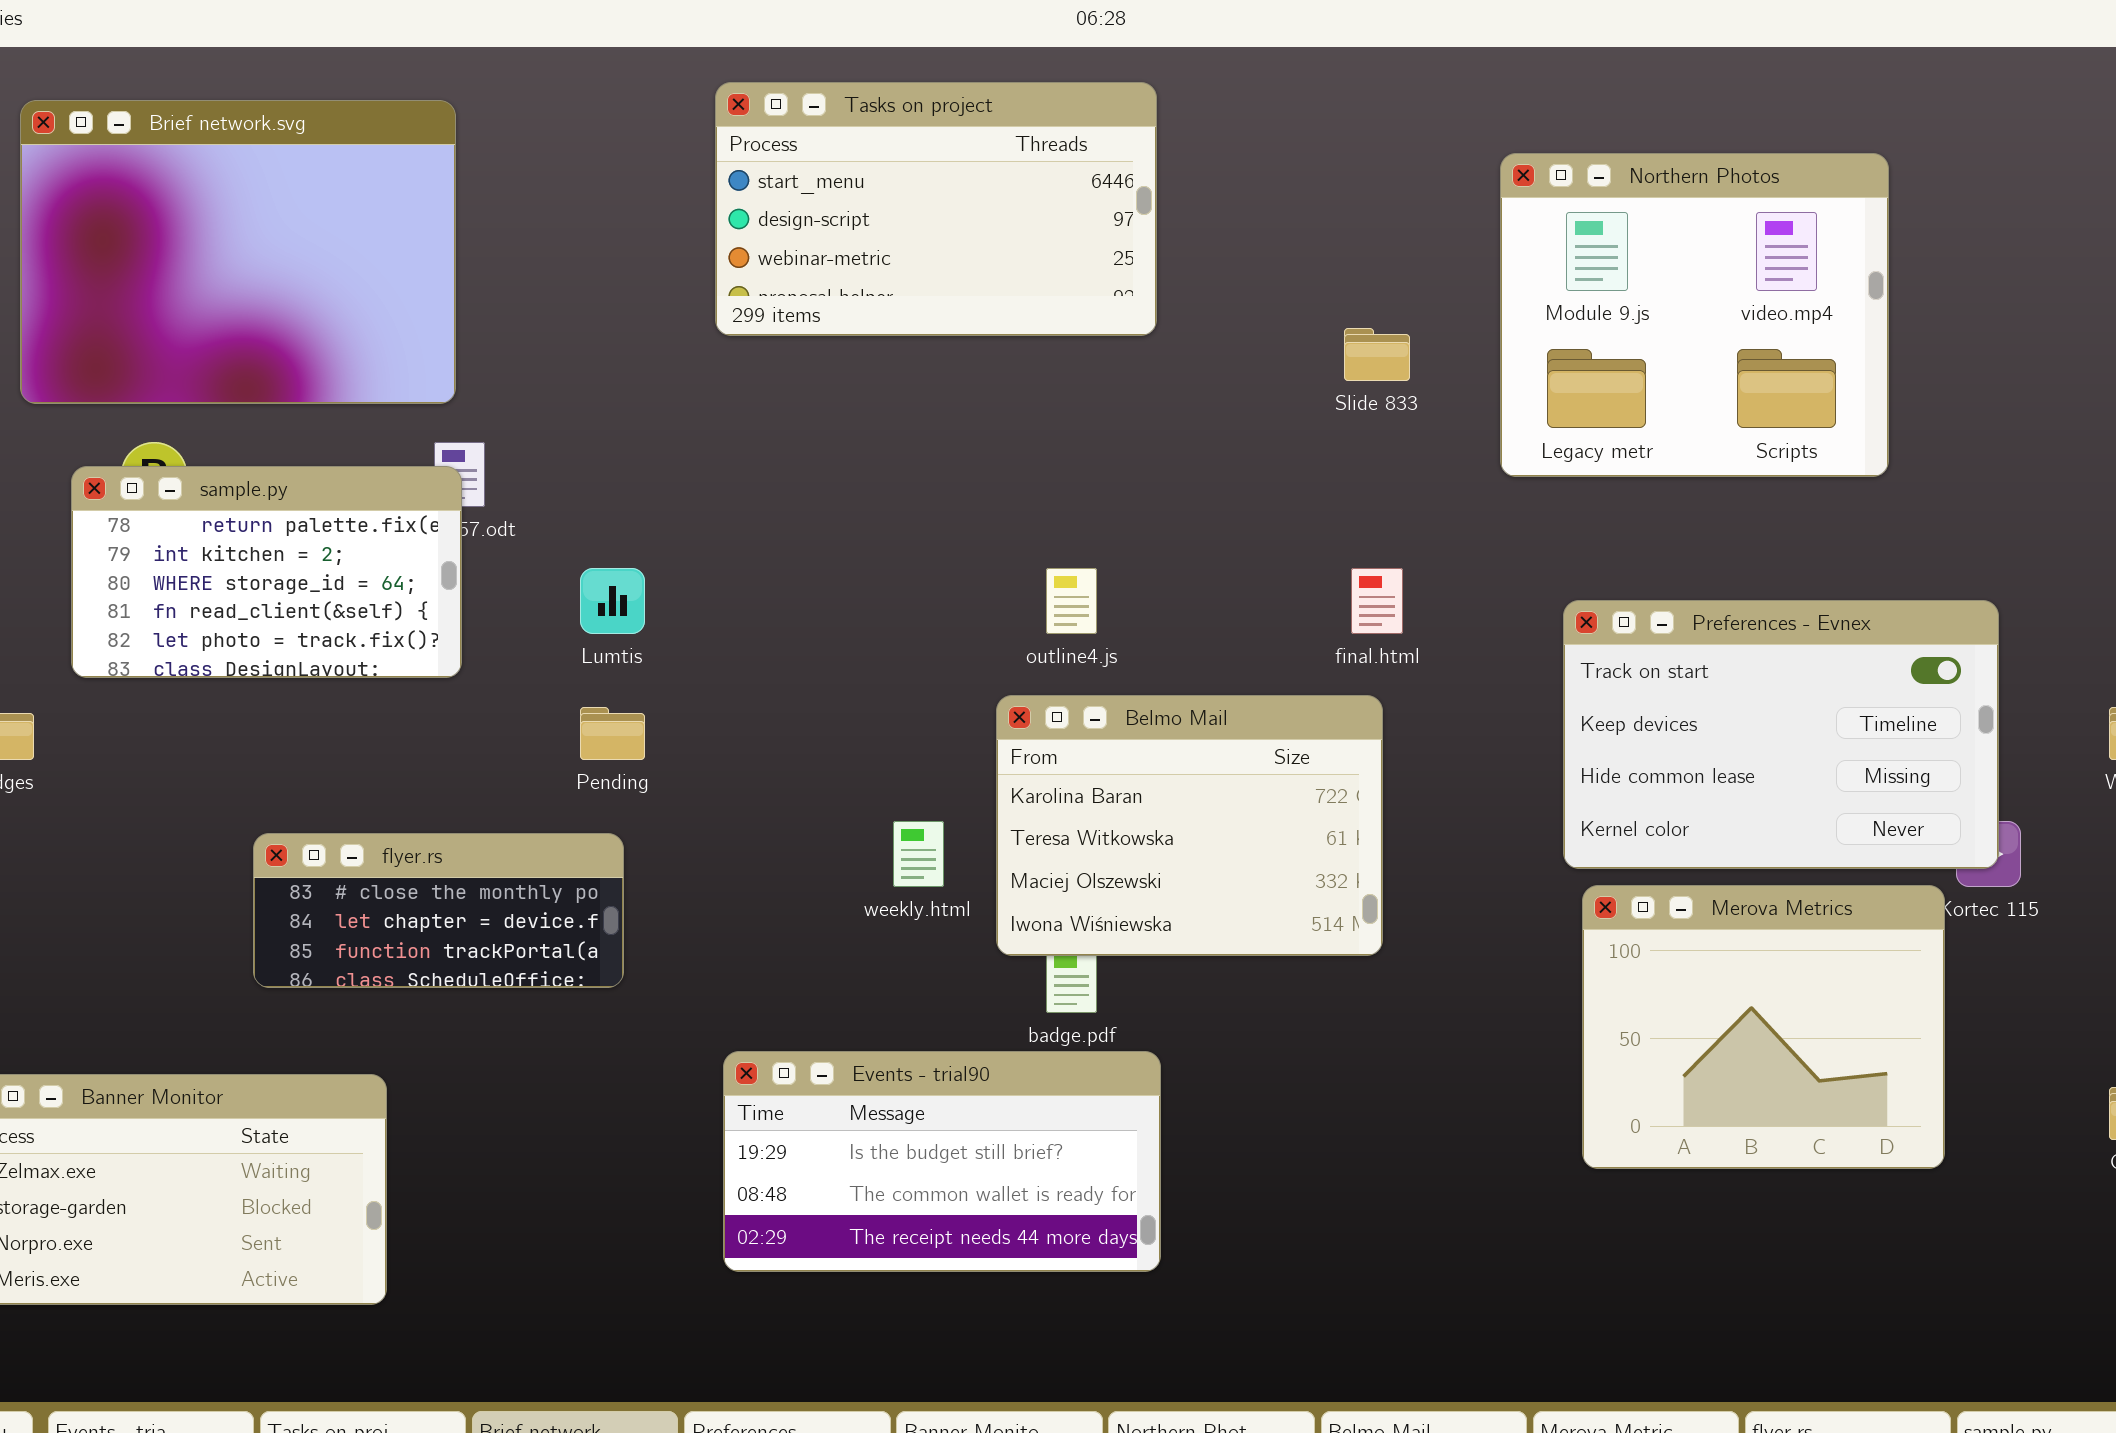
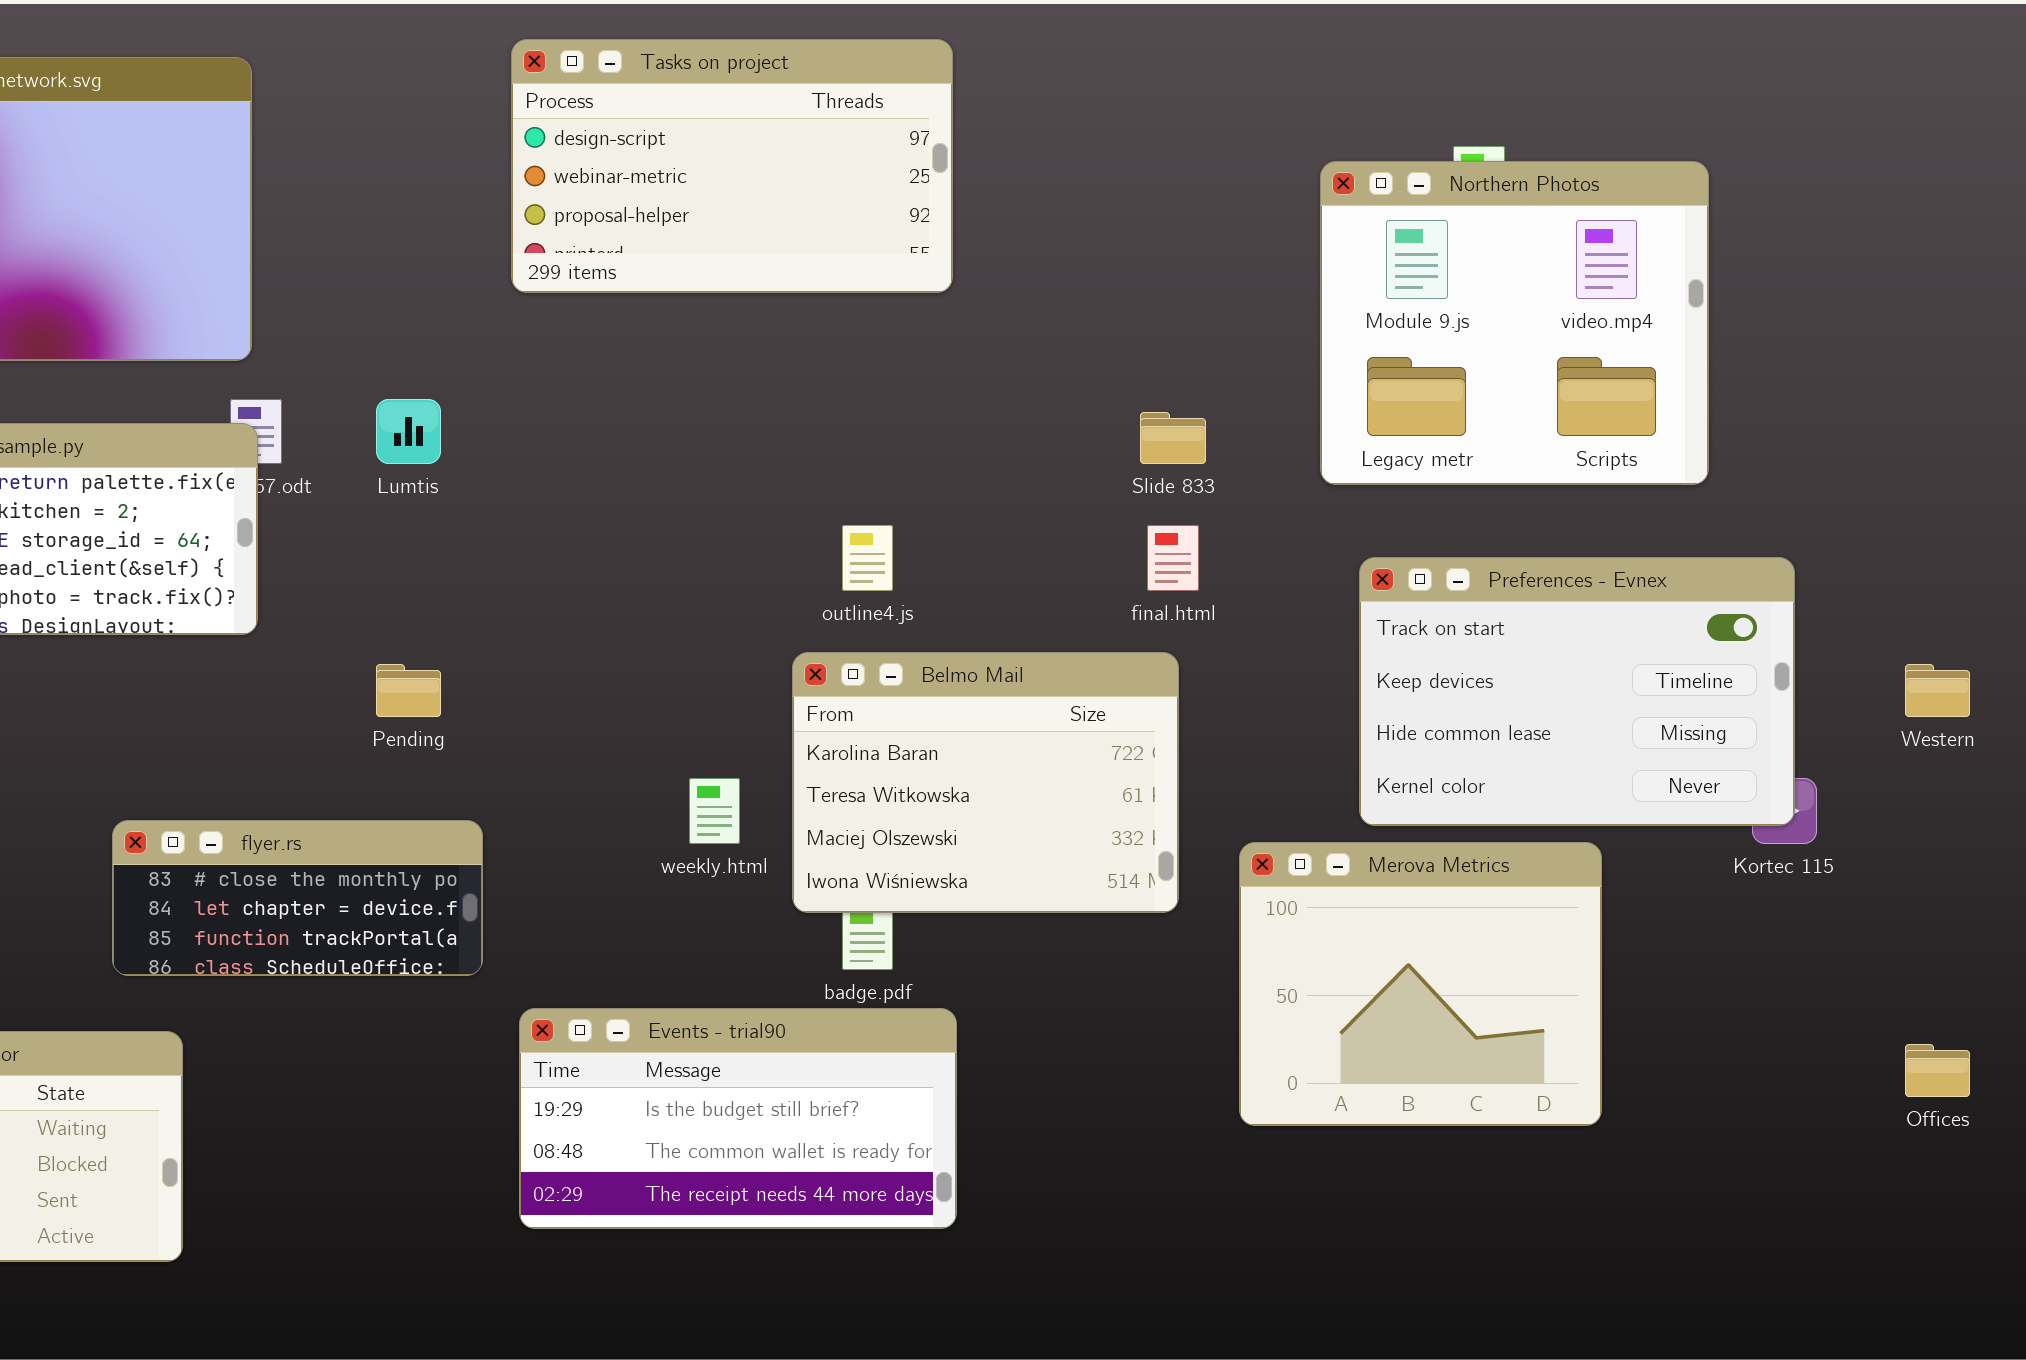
Tasks on project: [715,82,1157,336] -> [511,39,953,293], scrolled down 1 row
Northern Photos: [1500,153,1889,477] -> [1320,161,1709,485], moved
Slide 833: [1344,328,1410,381] -> [1140,412,1206,464], moved
Lumtis: [580,568,645,634] -> [376,399,441,464], moved
flyer.rs: [253,833,624,988] -> [112,820,483,976], moved
Merova Metrics: [1582,885,1945,1169] -> [1239,842,1602,1126], moved

